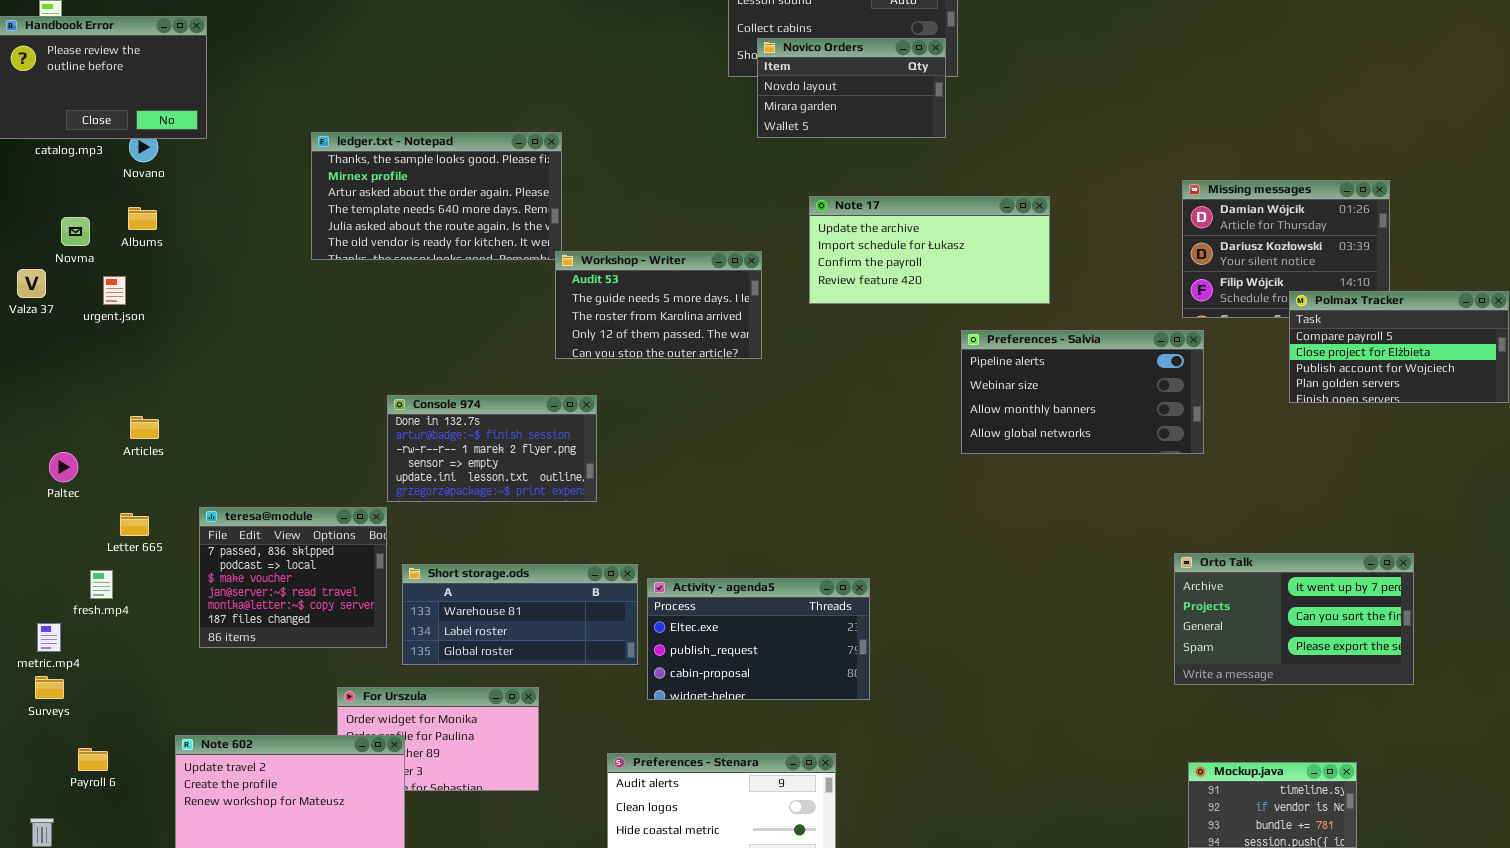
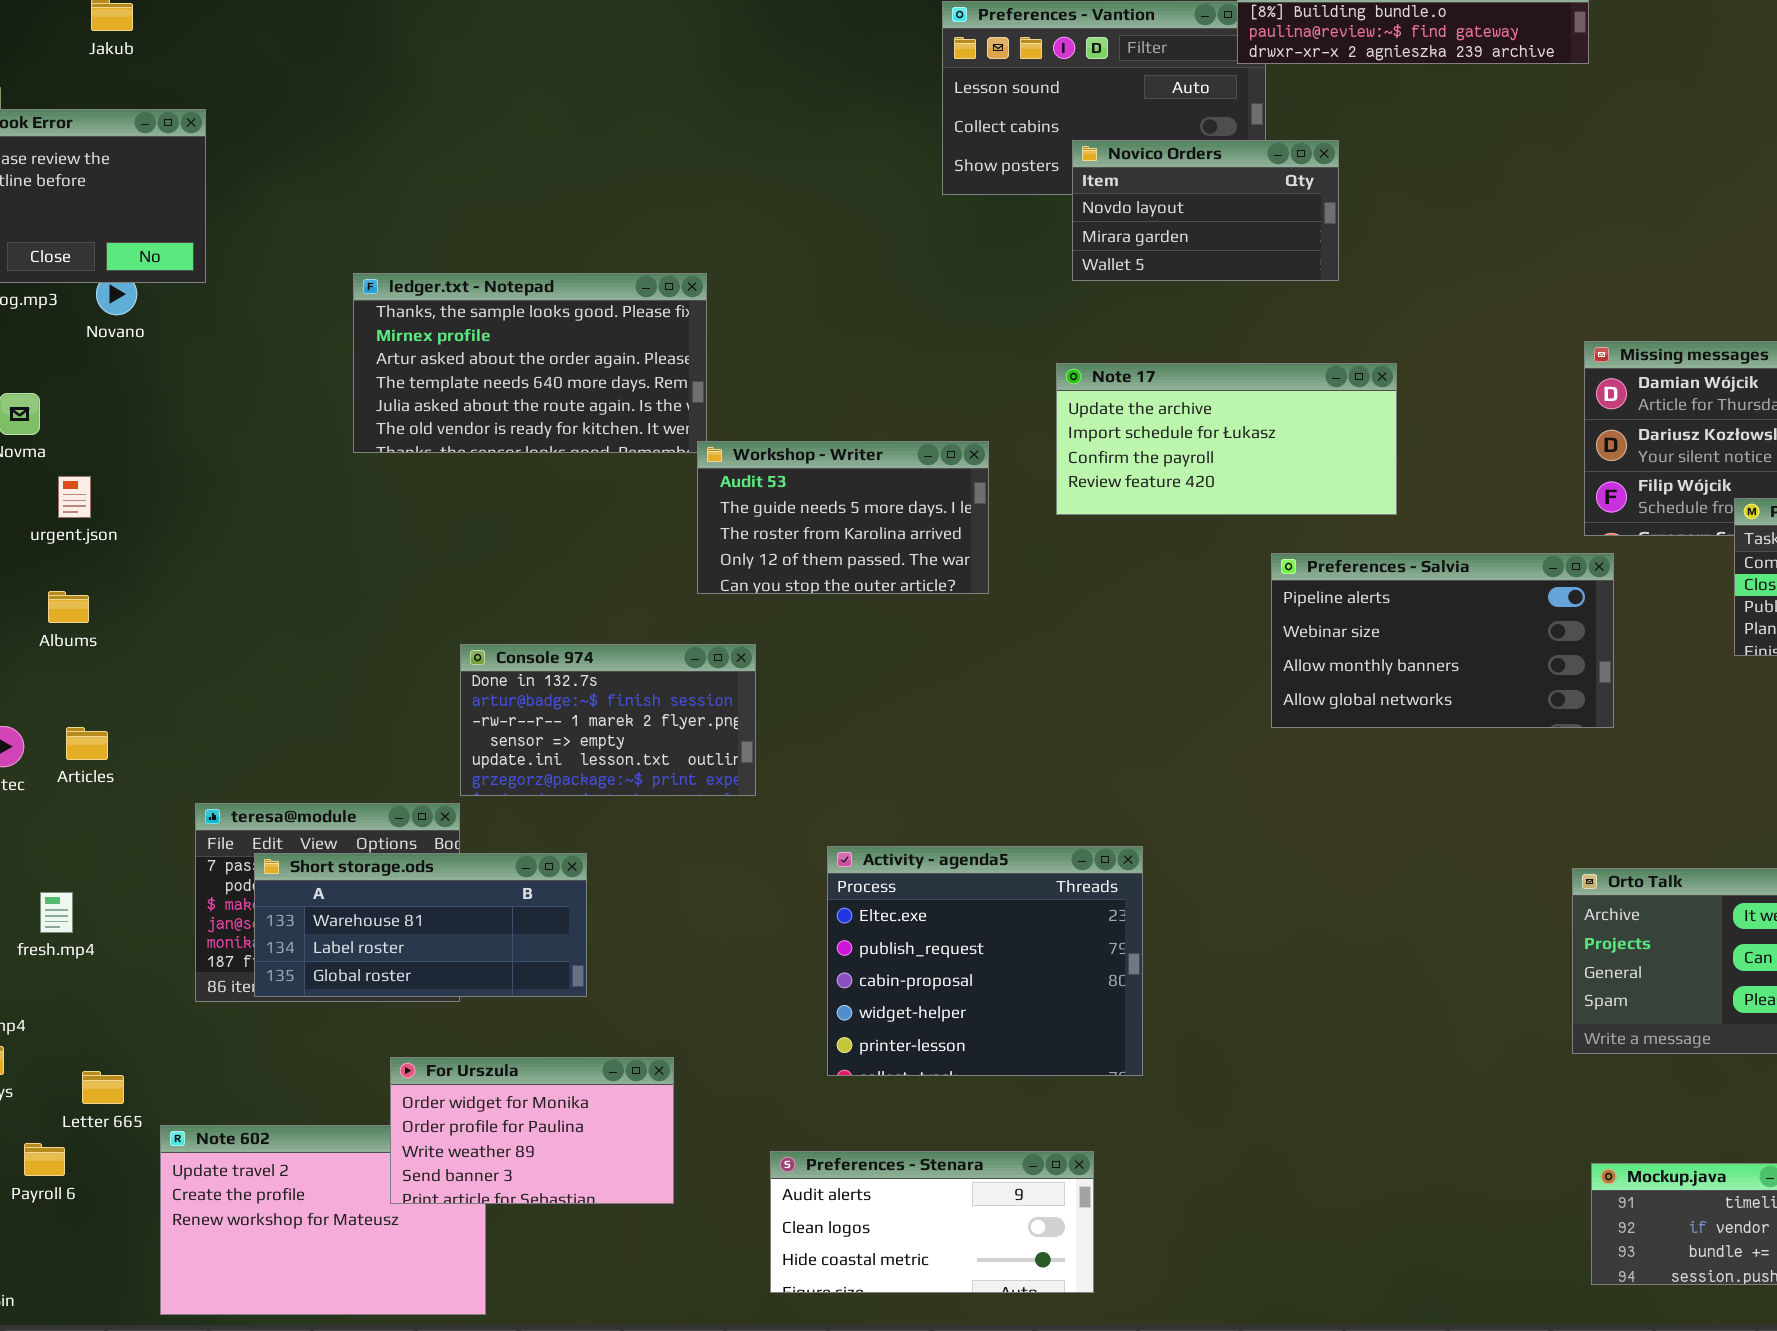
Novico Orders: [757,38,946,138] -> [1072,140,1339,281], moved
Albums: [128,207,157,230] -> [48,591,89,623], moved
Articles: [130,416,159,439] -> [66,727,108,760], moved
Letter 665: [120,513,149,536] -> [82,1071,124,1104], moved
Short storage.ods: [402,564,638,665] -> [254,853,587,997], moved
Activity - agenda5: [647,578,870,700] -> [827,846,1143,1076], resized
For Urszula: [337,687,539,791] -> [390,1057,674,1204], raised

